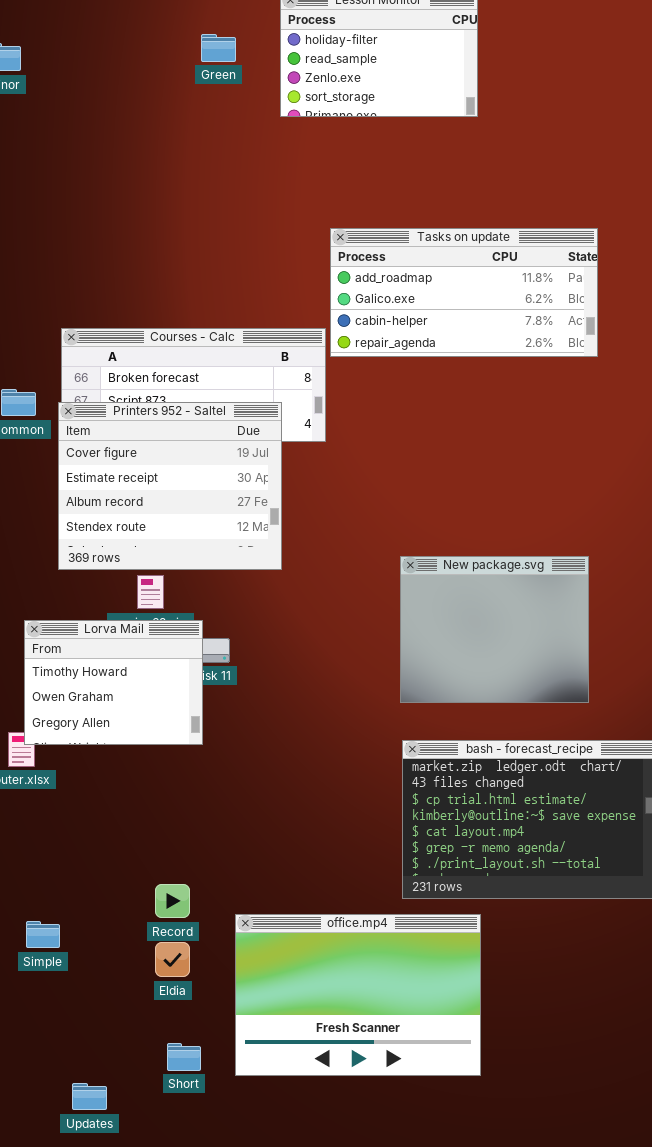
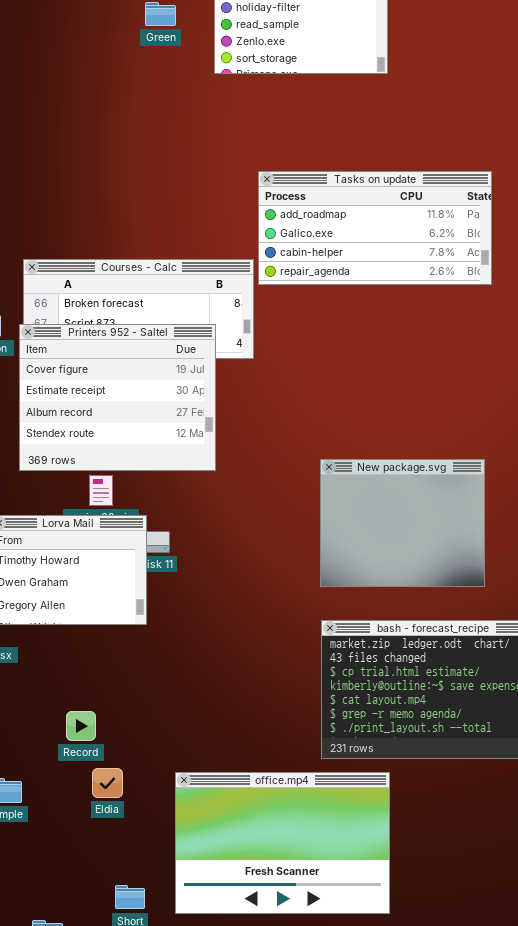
Record: [155,884,190,918] -> [66,711,96,741], moved
Eldia: [155,942,190,977] -> [92,768,123,798], moved

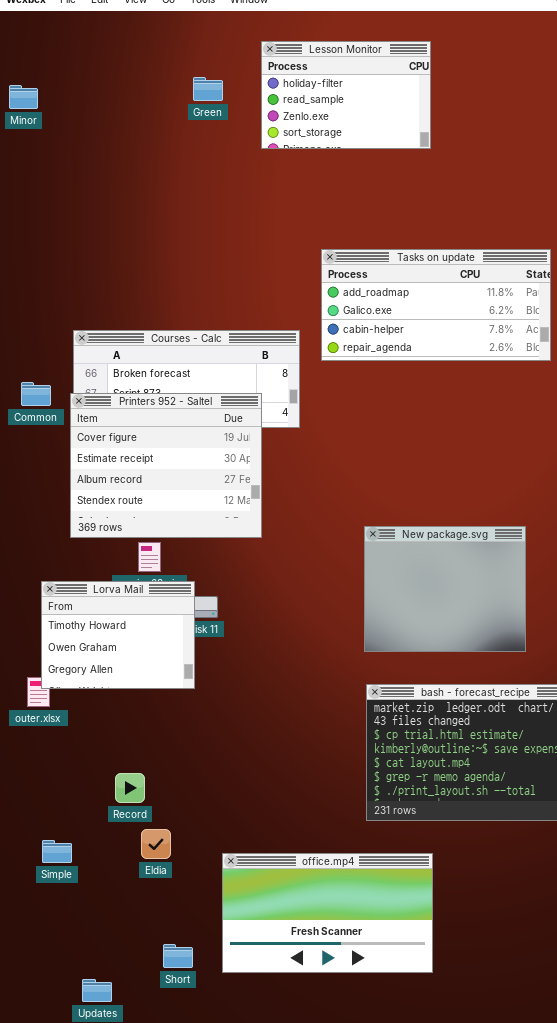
Tasks on update: [258,171,492,285] -> [321,249,551,361], moved
office.mp4: [175,772,390,914] -> [222,853,433,973], resized

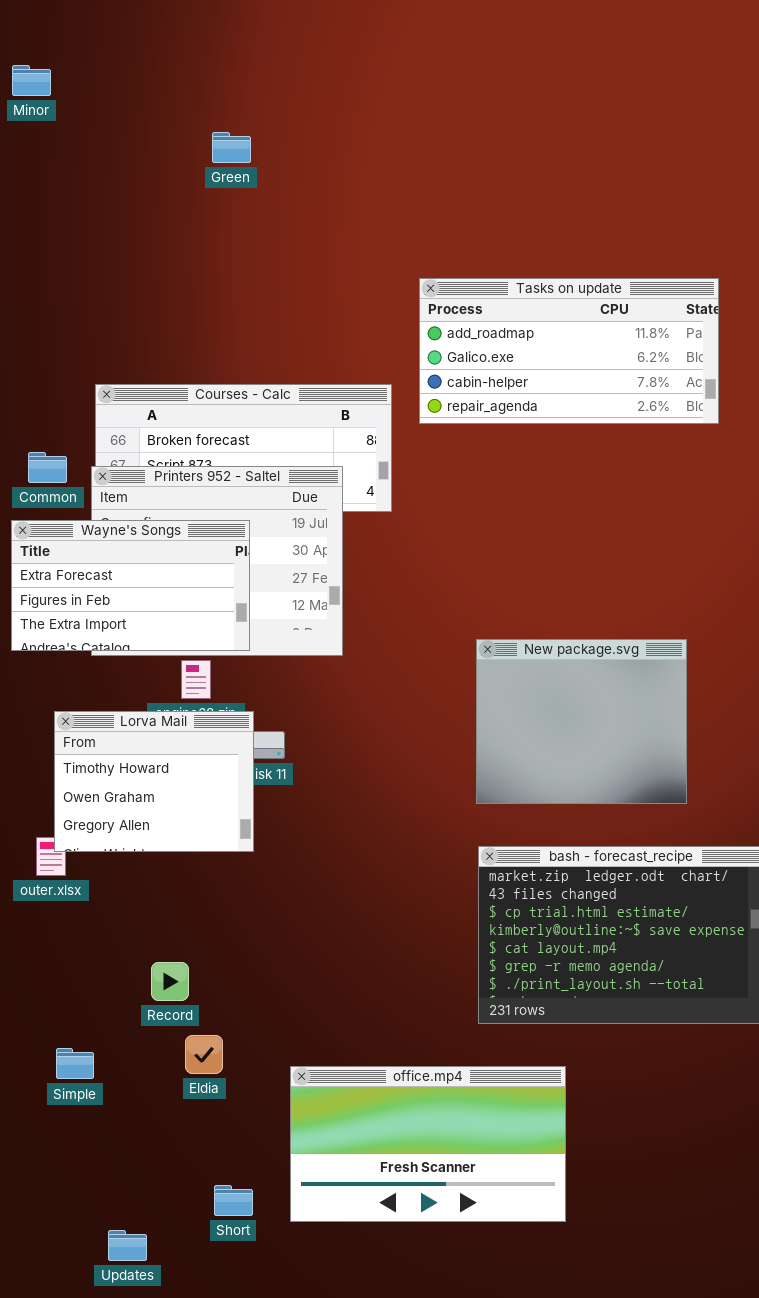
Lesson Monitor: [261,41,431,149] -> none, closed
Green: [193,77,223,101] -> [212,132,251,163], moved
Wayne's Songs: none -> [11,520,250,651], opened

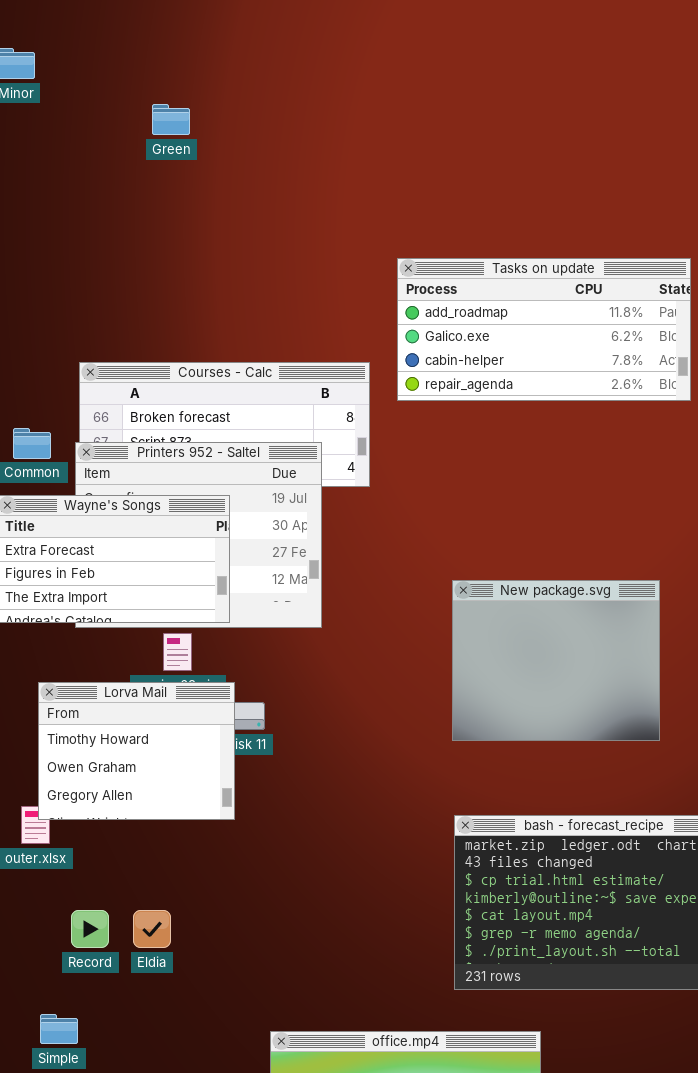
Green: [212,132,251,163] -> [152,104,190,135], moved
New package.svg: [476,639,687,804] -> [452,580,660,741], moved
Record: [151,962,189,1001] -> [71,910,109,948], moved
Eldia: [185,1035,223,1074] -> [133,910,171,948], moved

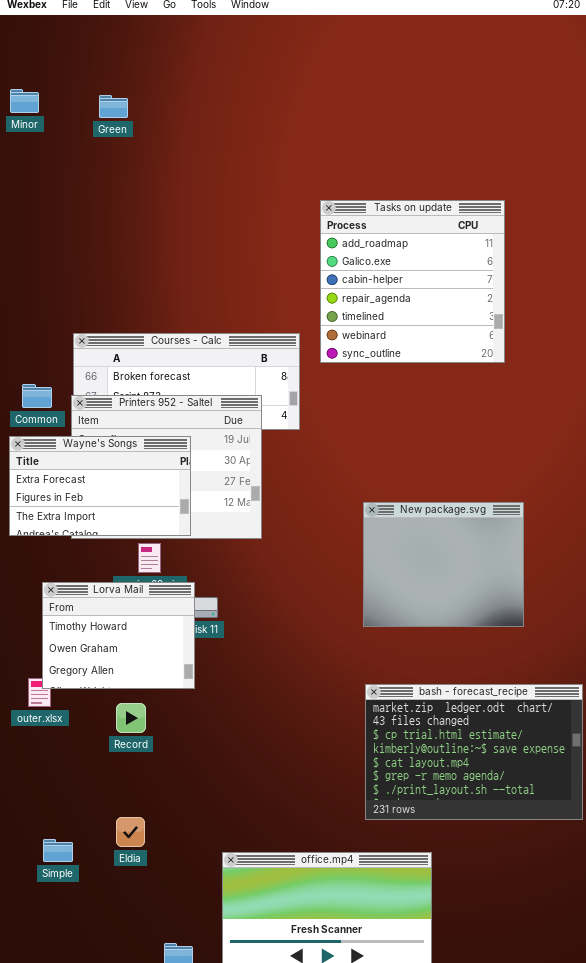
Green: [152,104,190,135] -> [99,95,128,118], moved
Tasks on update: [397,258,691,401] -> [320,200,505,363], resized
Record: [71,910,109,948] -> [116,703,146,733], moved
Eldia: [133,910,171,948] -> [116,817,145,847], moved

